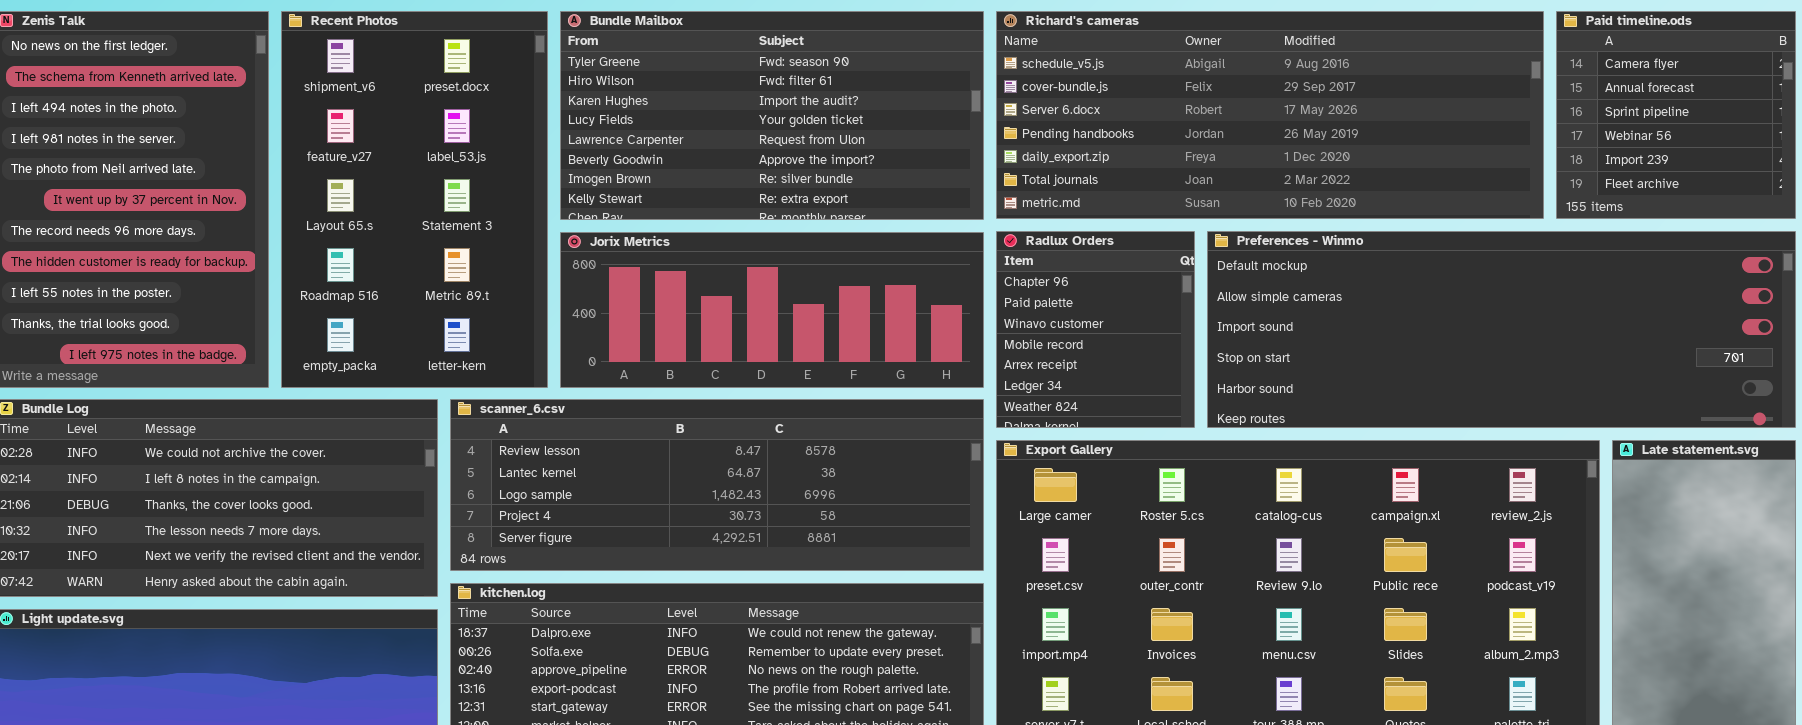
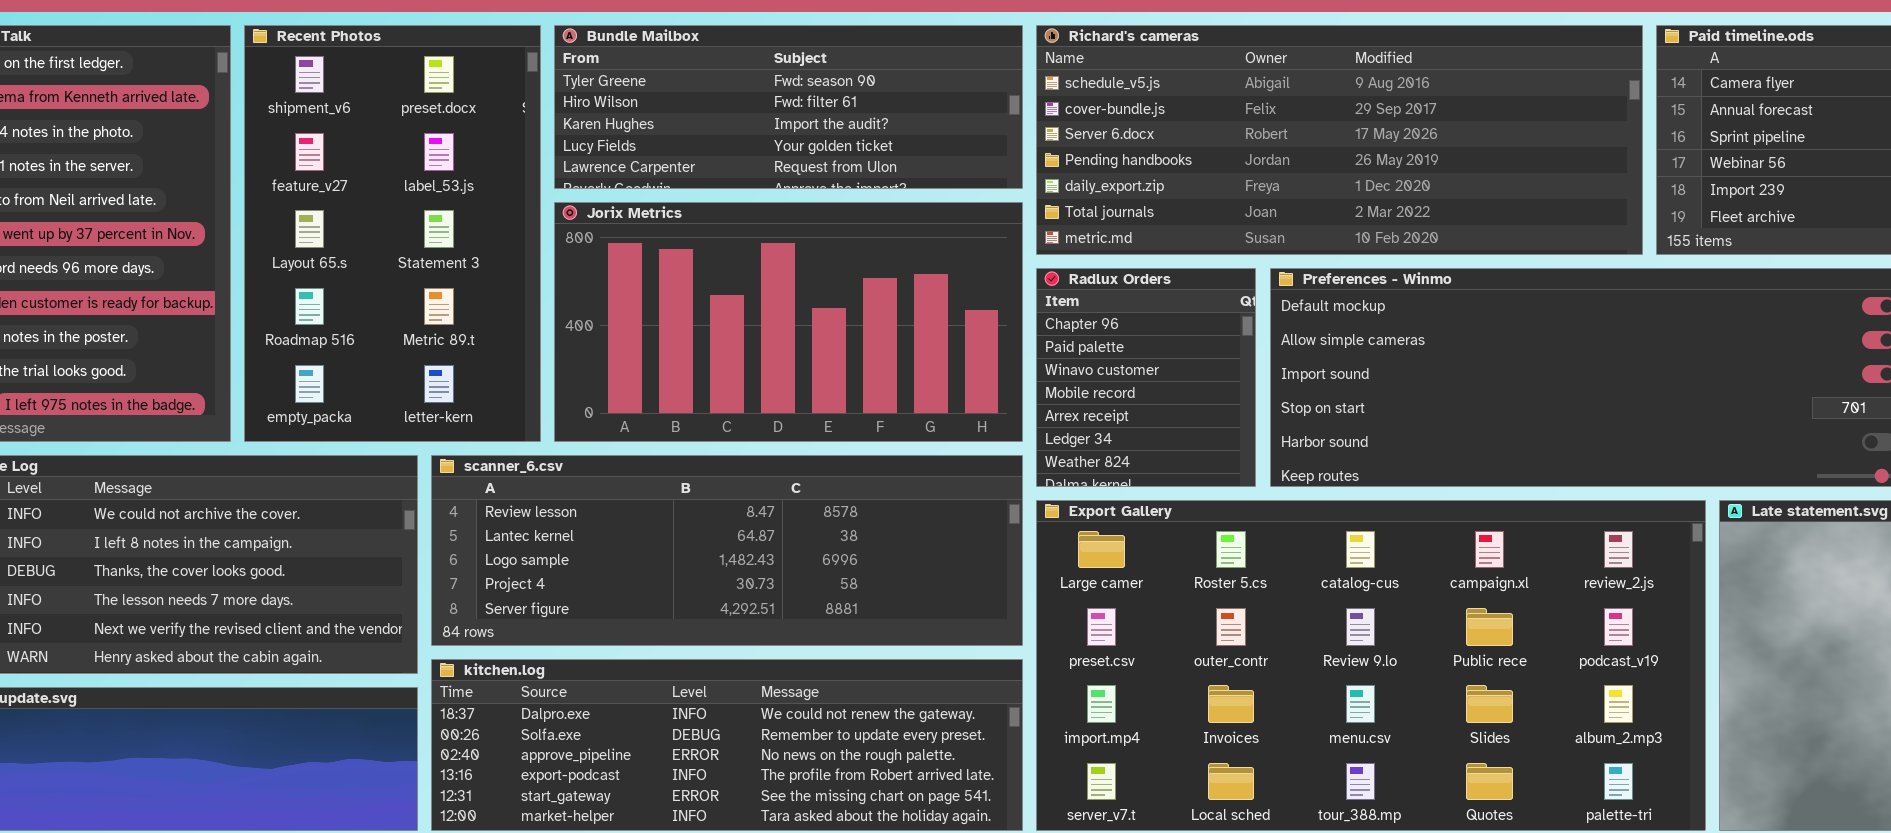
Bundle Mailbox: [560,11,984,220] -> [554,25,1023,189], resized
Jorix Metrics: [560,232,984,388] -> [554,202,1023,442], resized

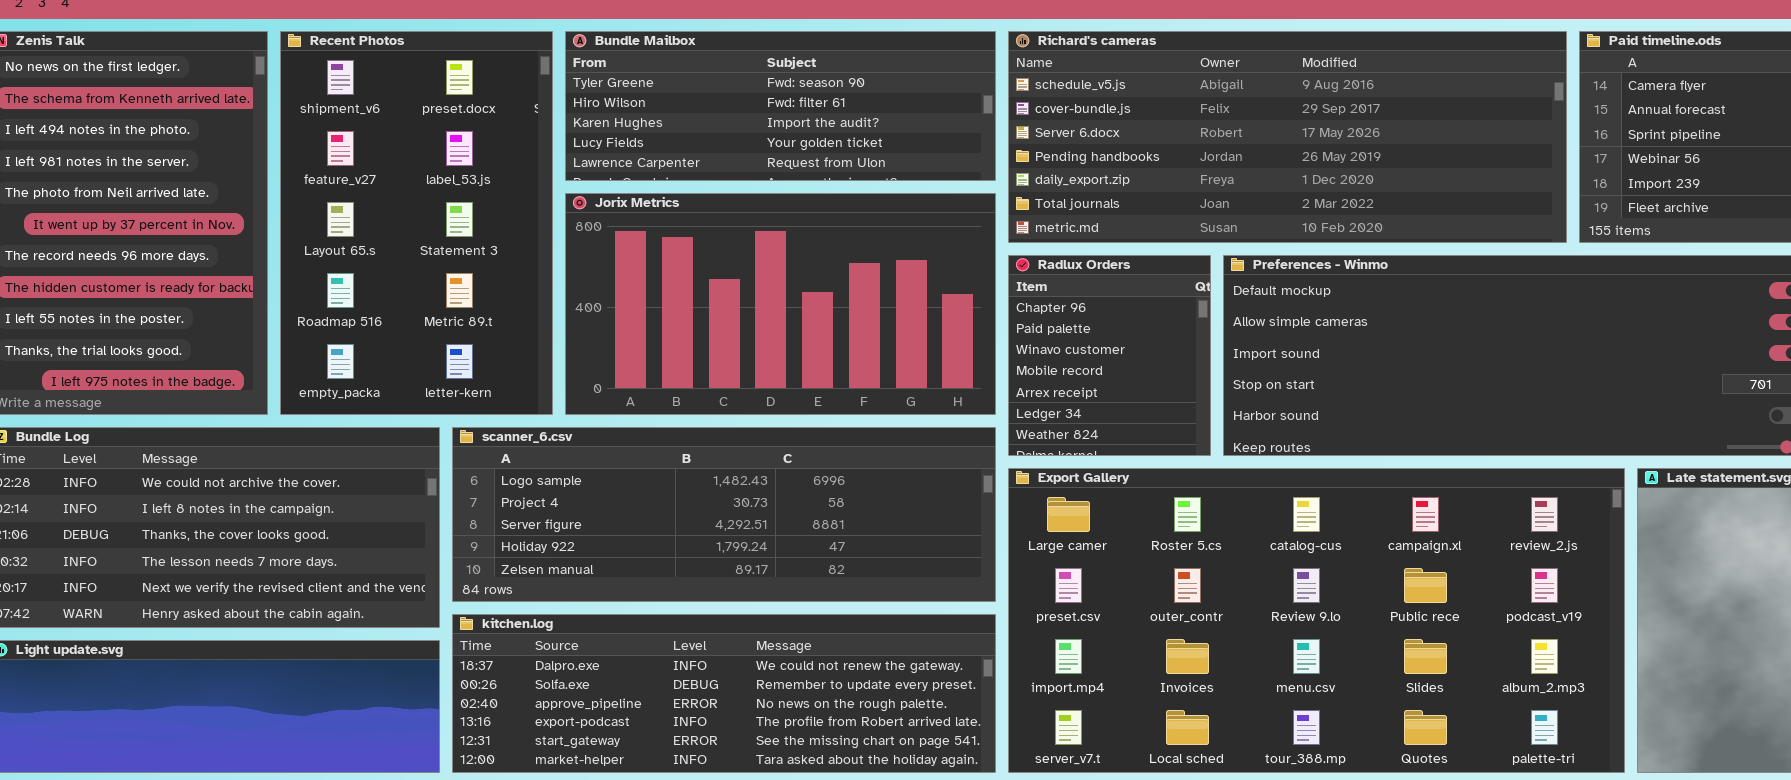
scanner_6.csv: [431,455,1023,646] -> [452,427,996,602], scrolled down 2 rows

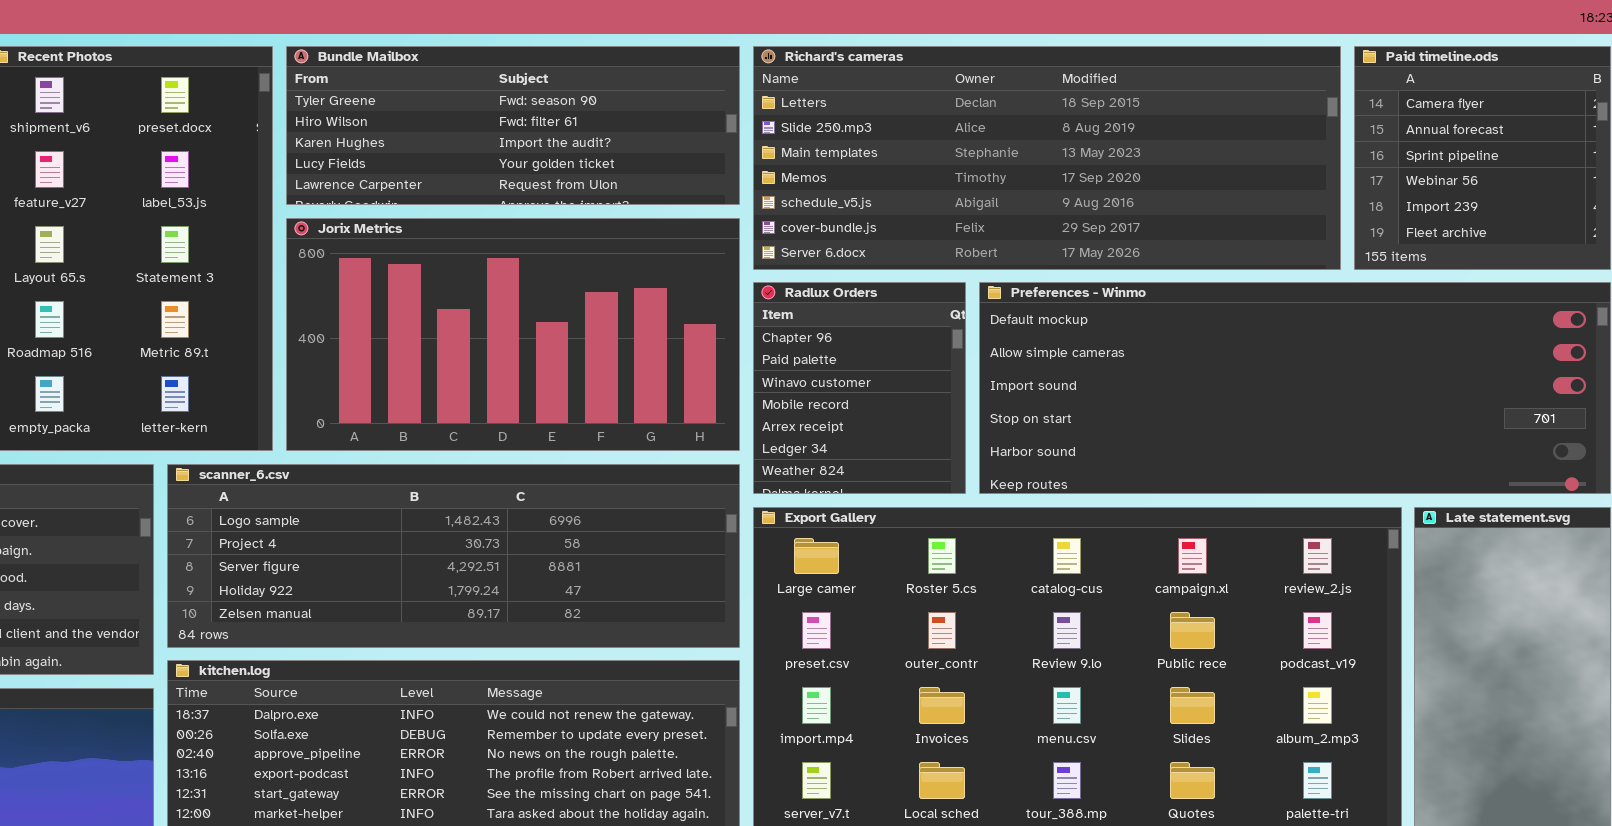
Richard's cameras: [1008,31,1567,243] -> [753,46,1341,270], scrolled up 4 rows

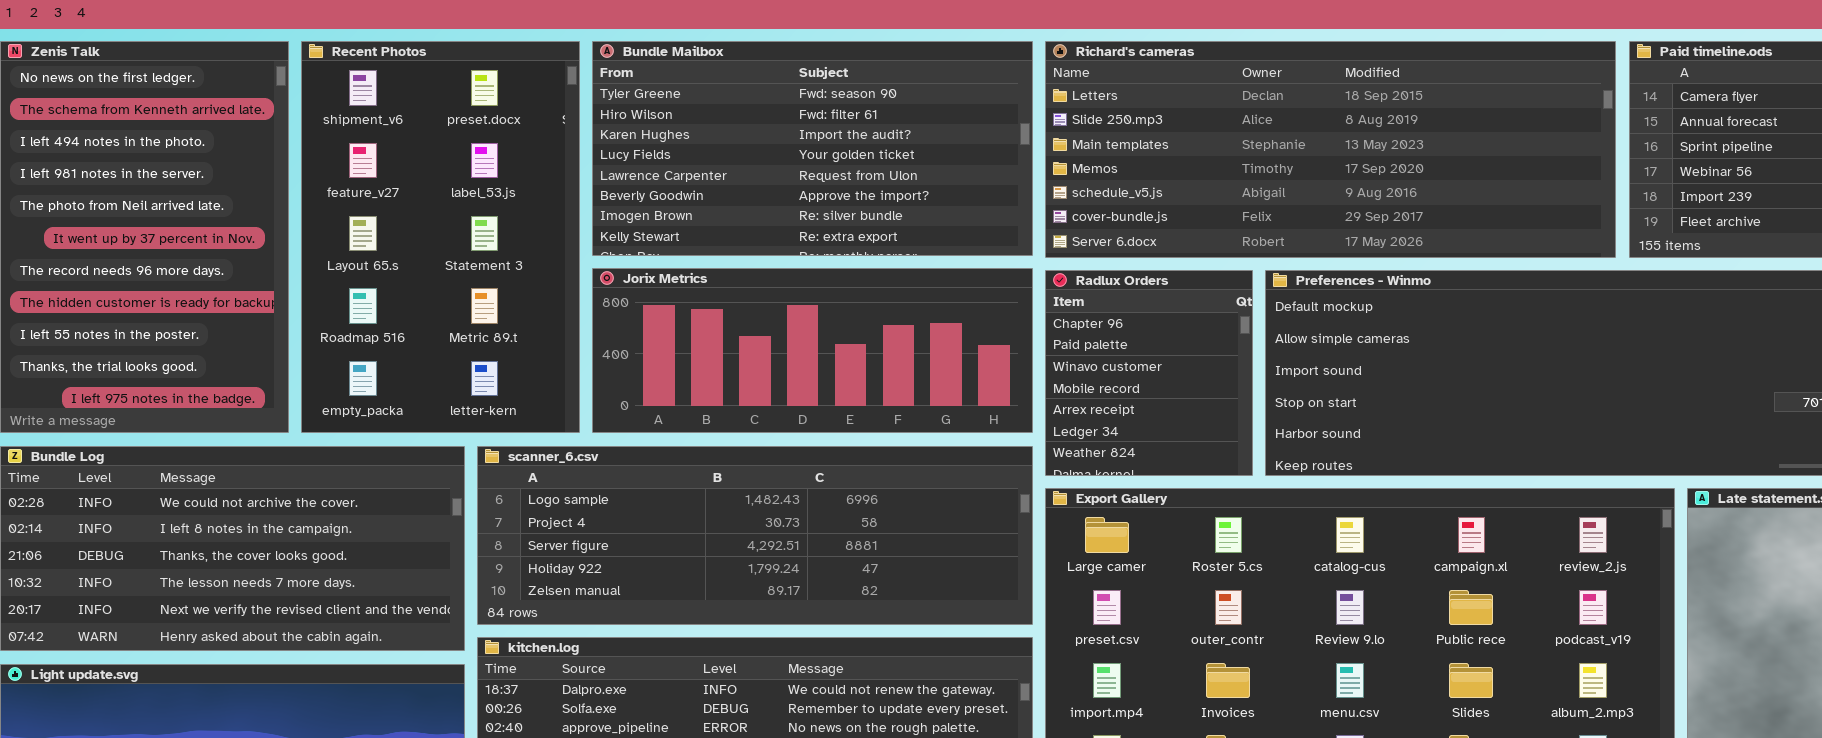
Bundle Mailbox: [286,46,740,205] -> [592,41,1033,256], resized
Jorix Metrics: [286,218,740,451] -> [592,268,1033,433], resized

